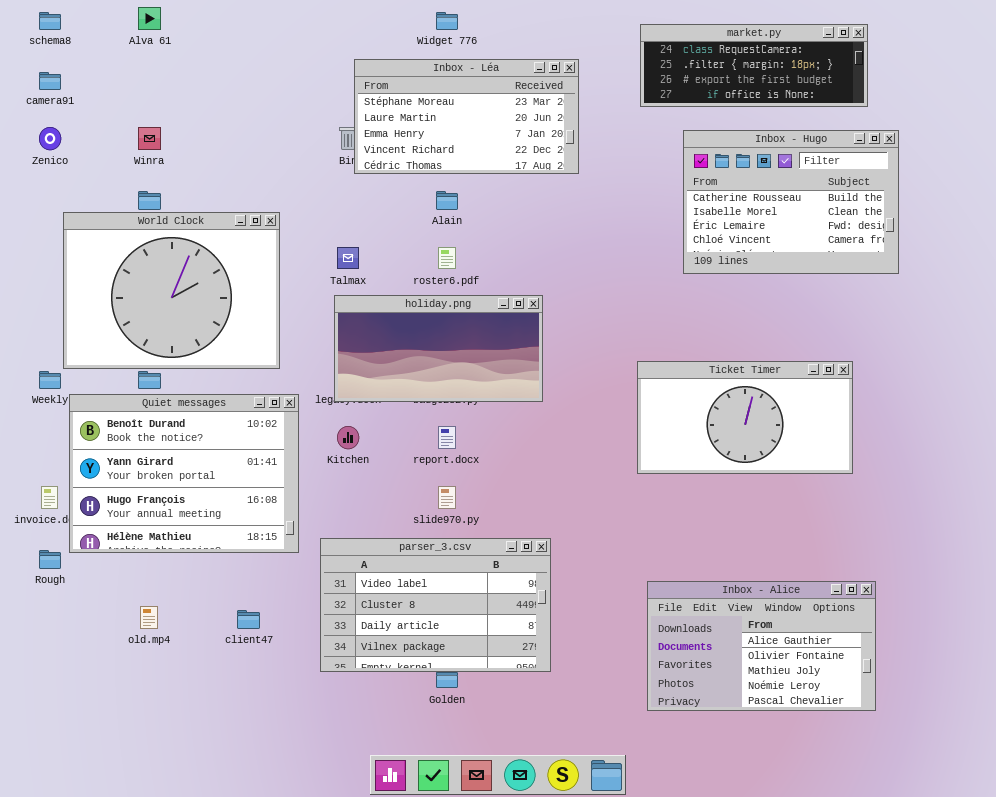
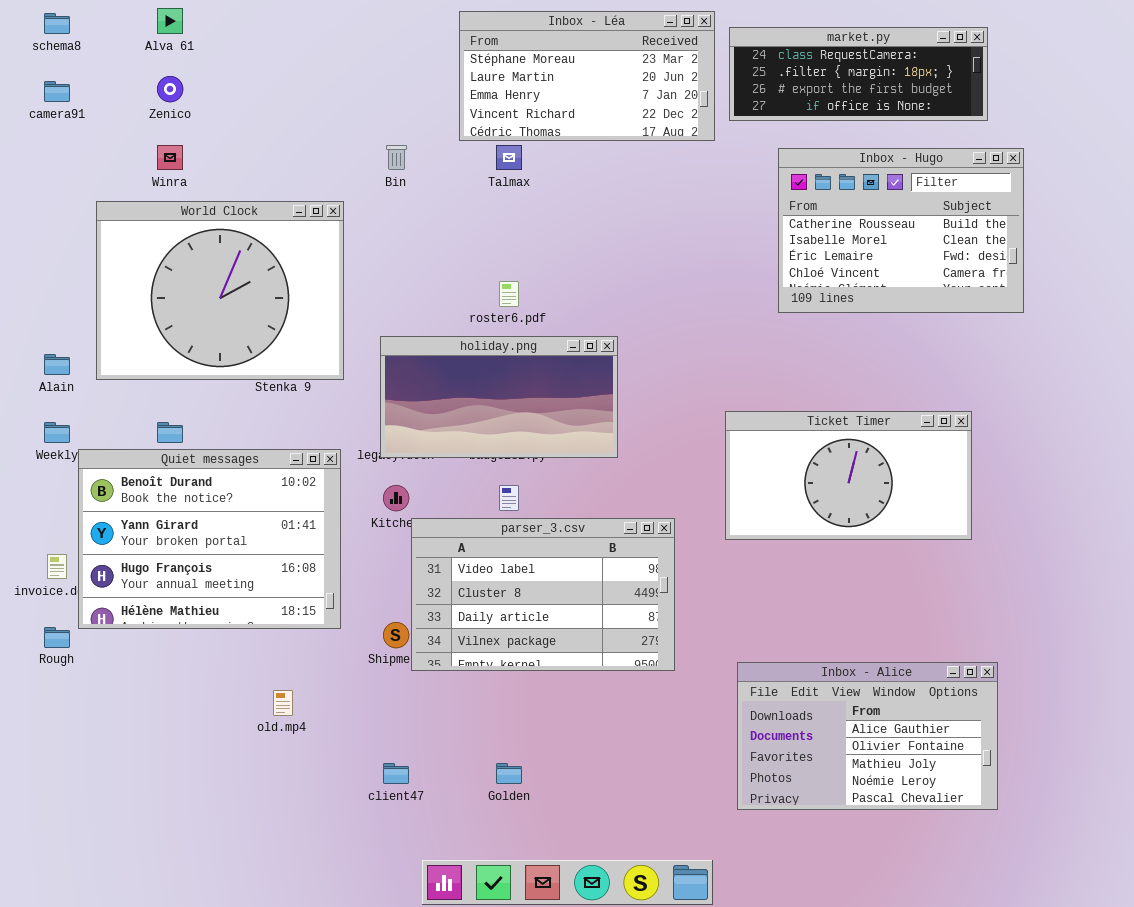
Inbox - Léa: [354,59,579,174] -> [459,11,715,141], moved
Zenico: [39,127,61,150] -> [157,76,183,102], moved
Alain: [436,191,458,210] -> [44,354,70,375], moved
World Clock: [63,212,280,369] -> [96,201,344,380], moved
Talmax: [337,247,359,269] -> [496,145,522,170], moved
parser_3.csv: [320,538,551,672] -> [411,518,675,671], moved
old.mp4: [140,606,158,629] -> [273,690,293,716], moved
client47: [237,610,260,629] -> [383,763,409,784], moved

